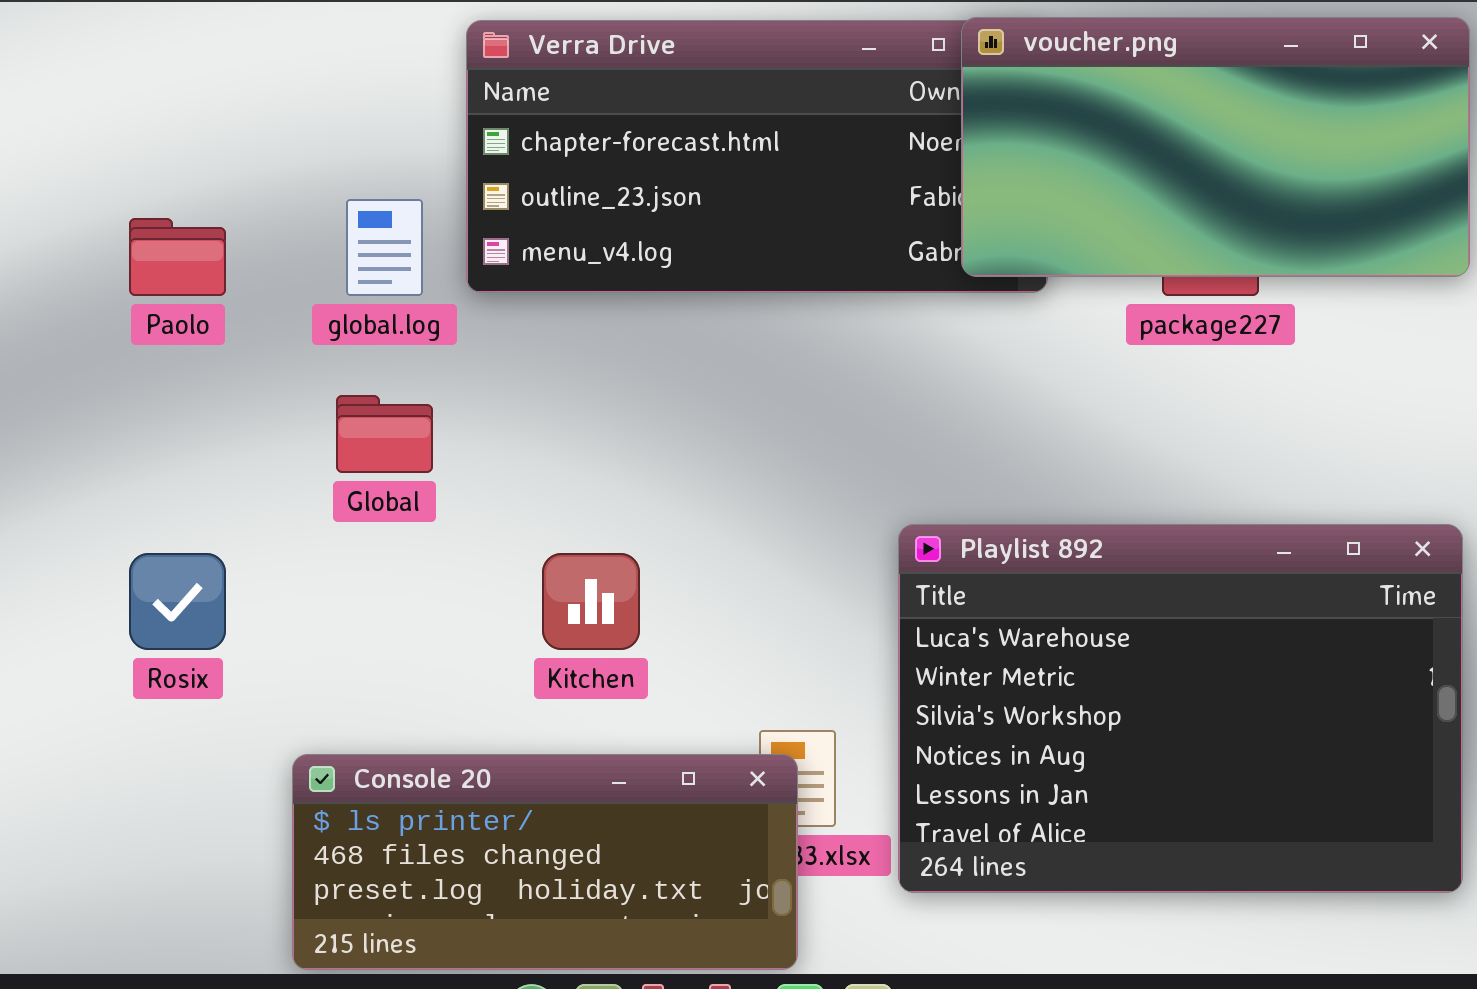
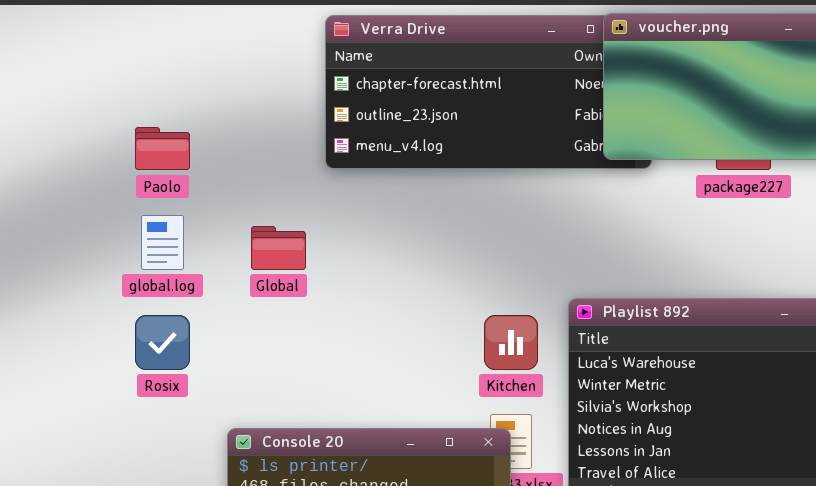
global.log: [346,199,423,296] -> [141,215,184,270], moved
Kitchen: [542,553,640,650] -> [484,315,538,370], moved

